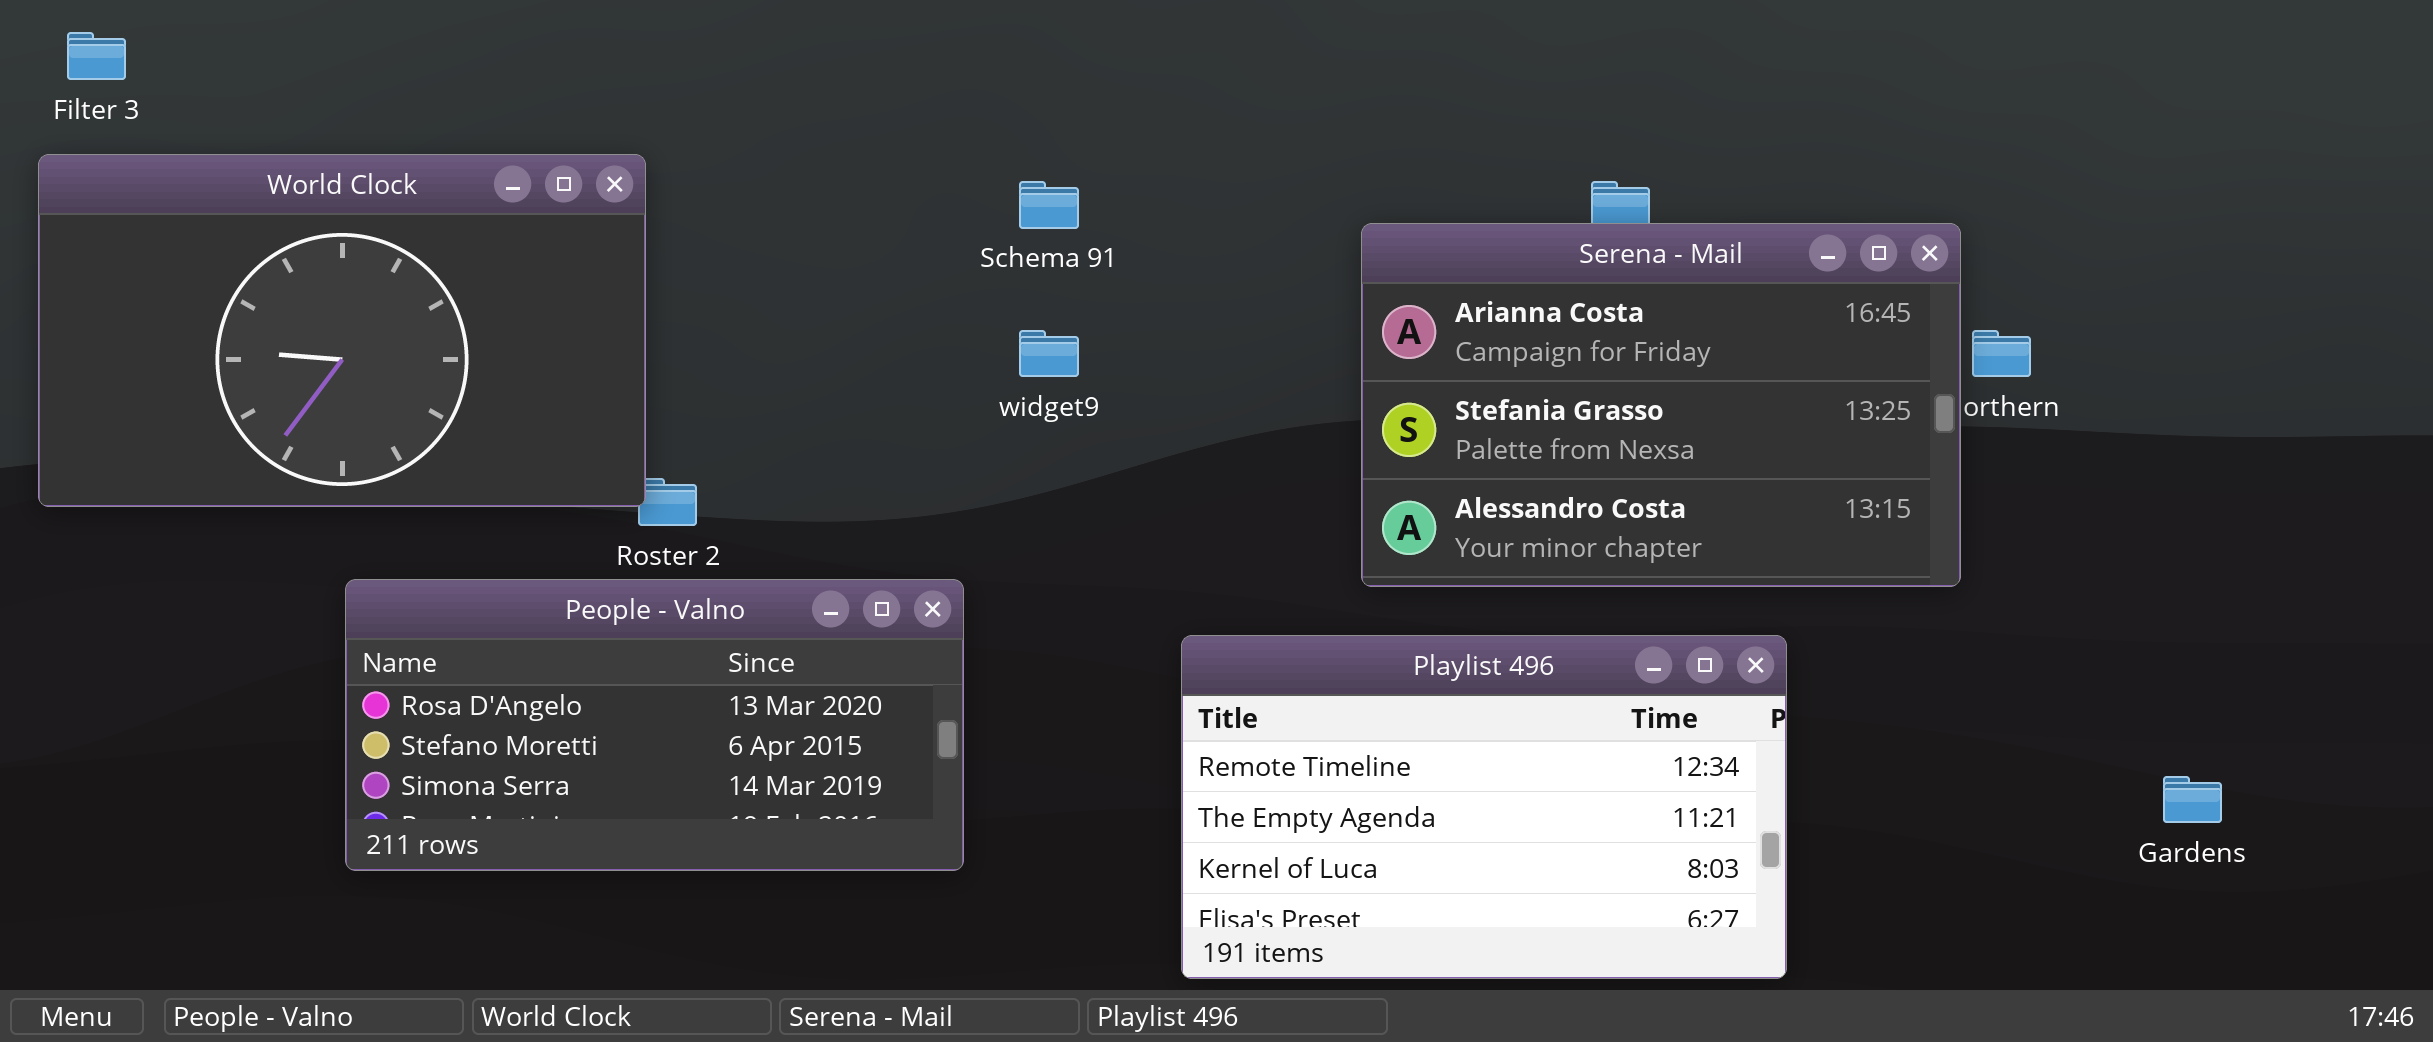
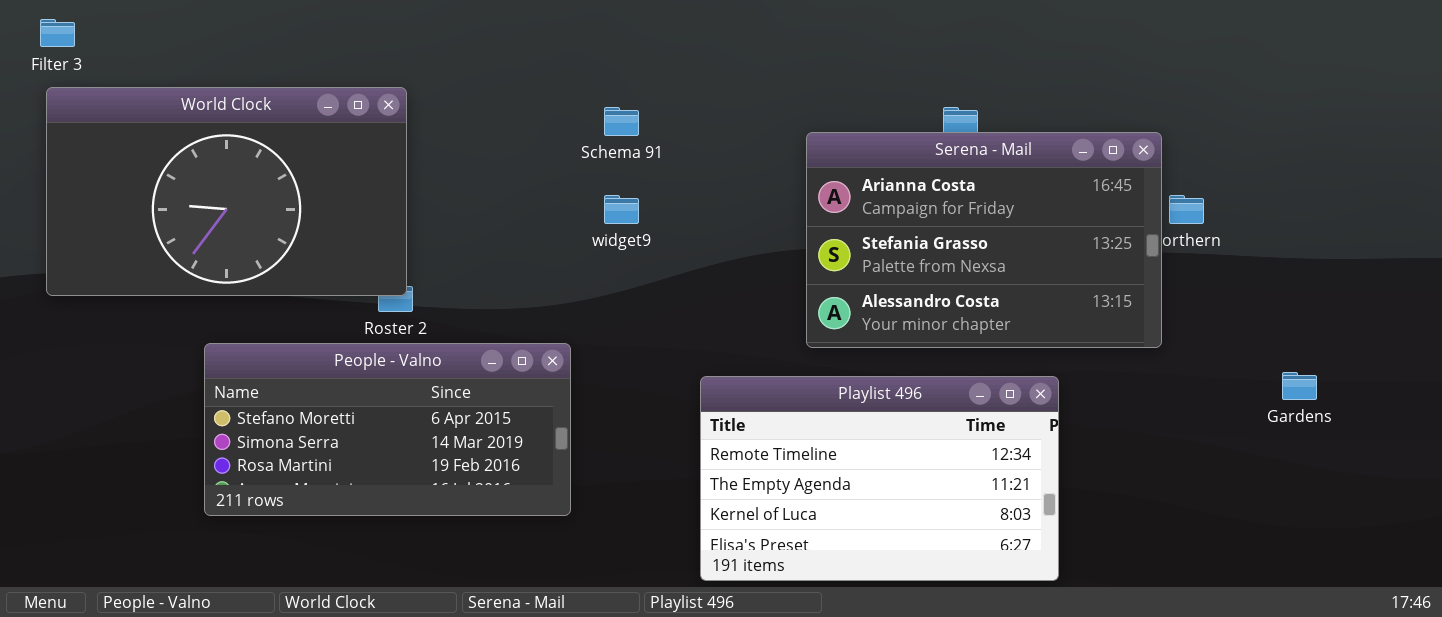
World Clock: [38,154,646,507] -> [46,87,407,296], moved
People - Valno: [345,579,964,871] -> [204,343,571,516], scrolled down 1 row
Gardens: [2163,776,2222,823] -> [1282,372,1317,400], moved

